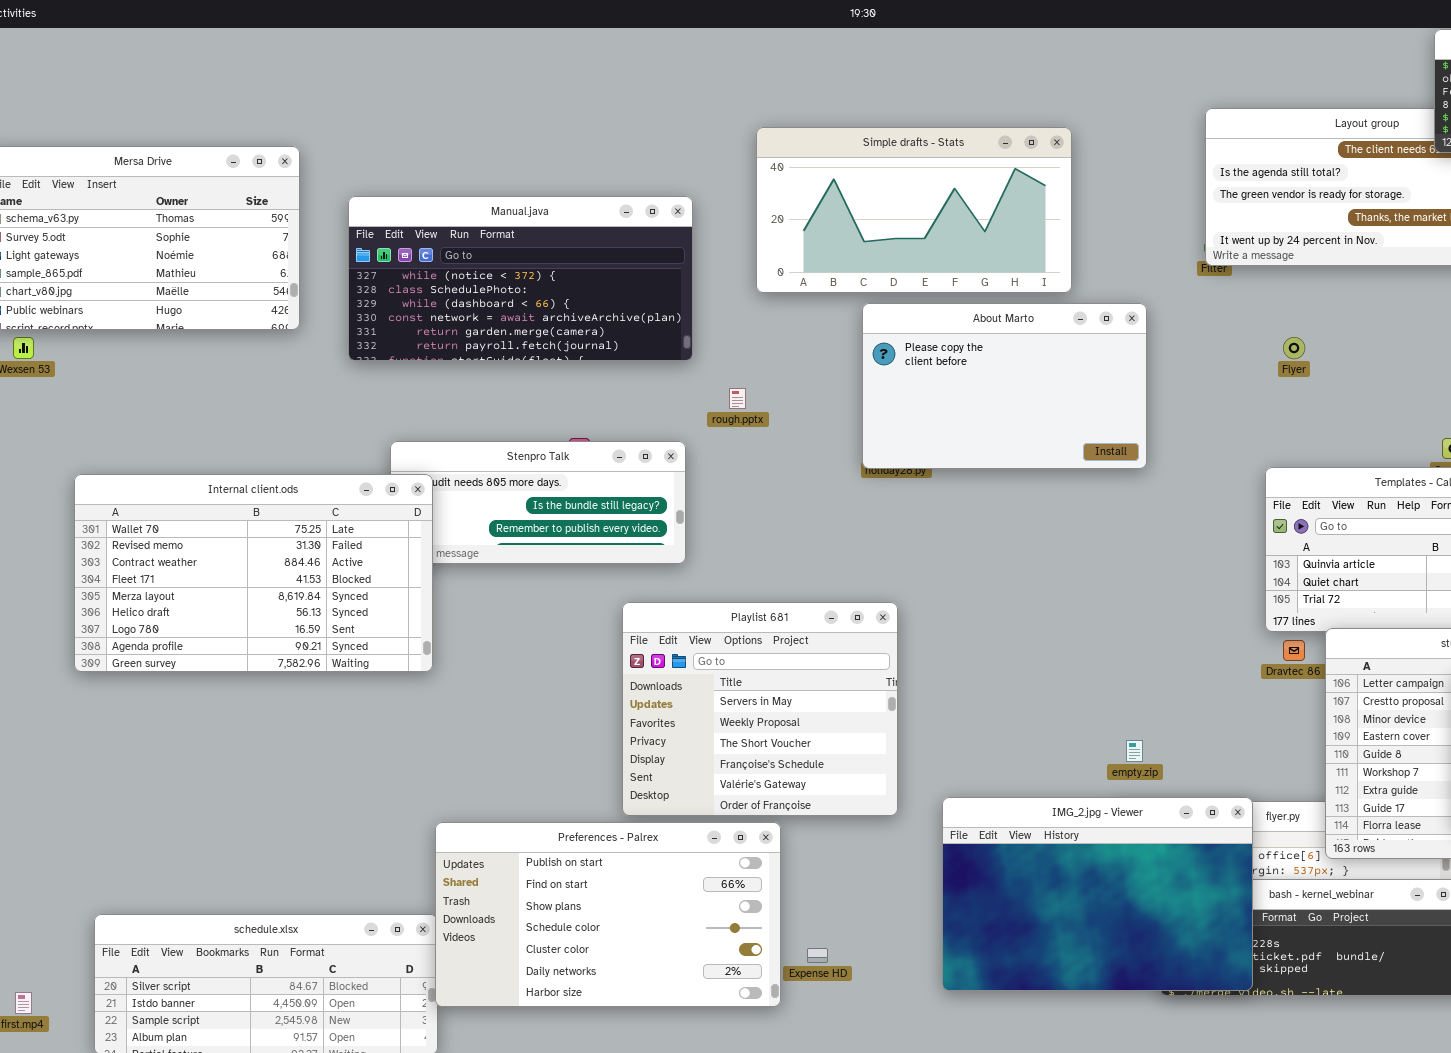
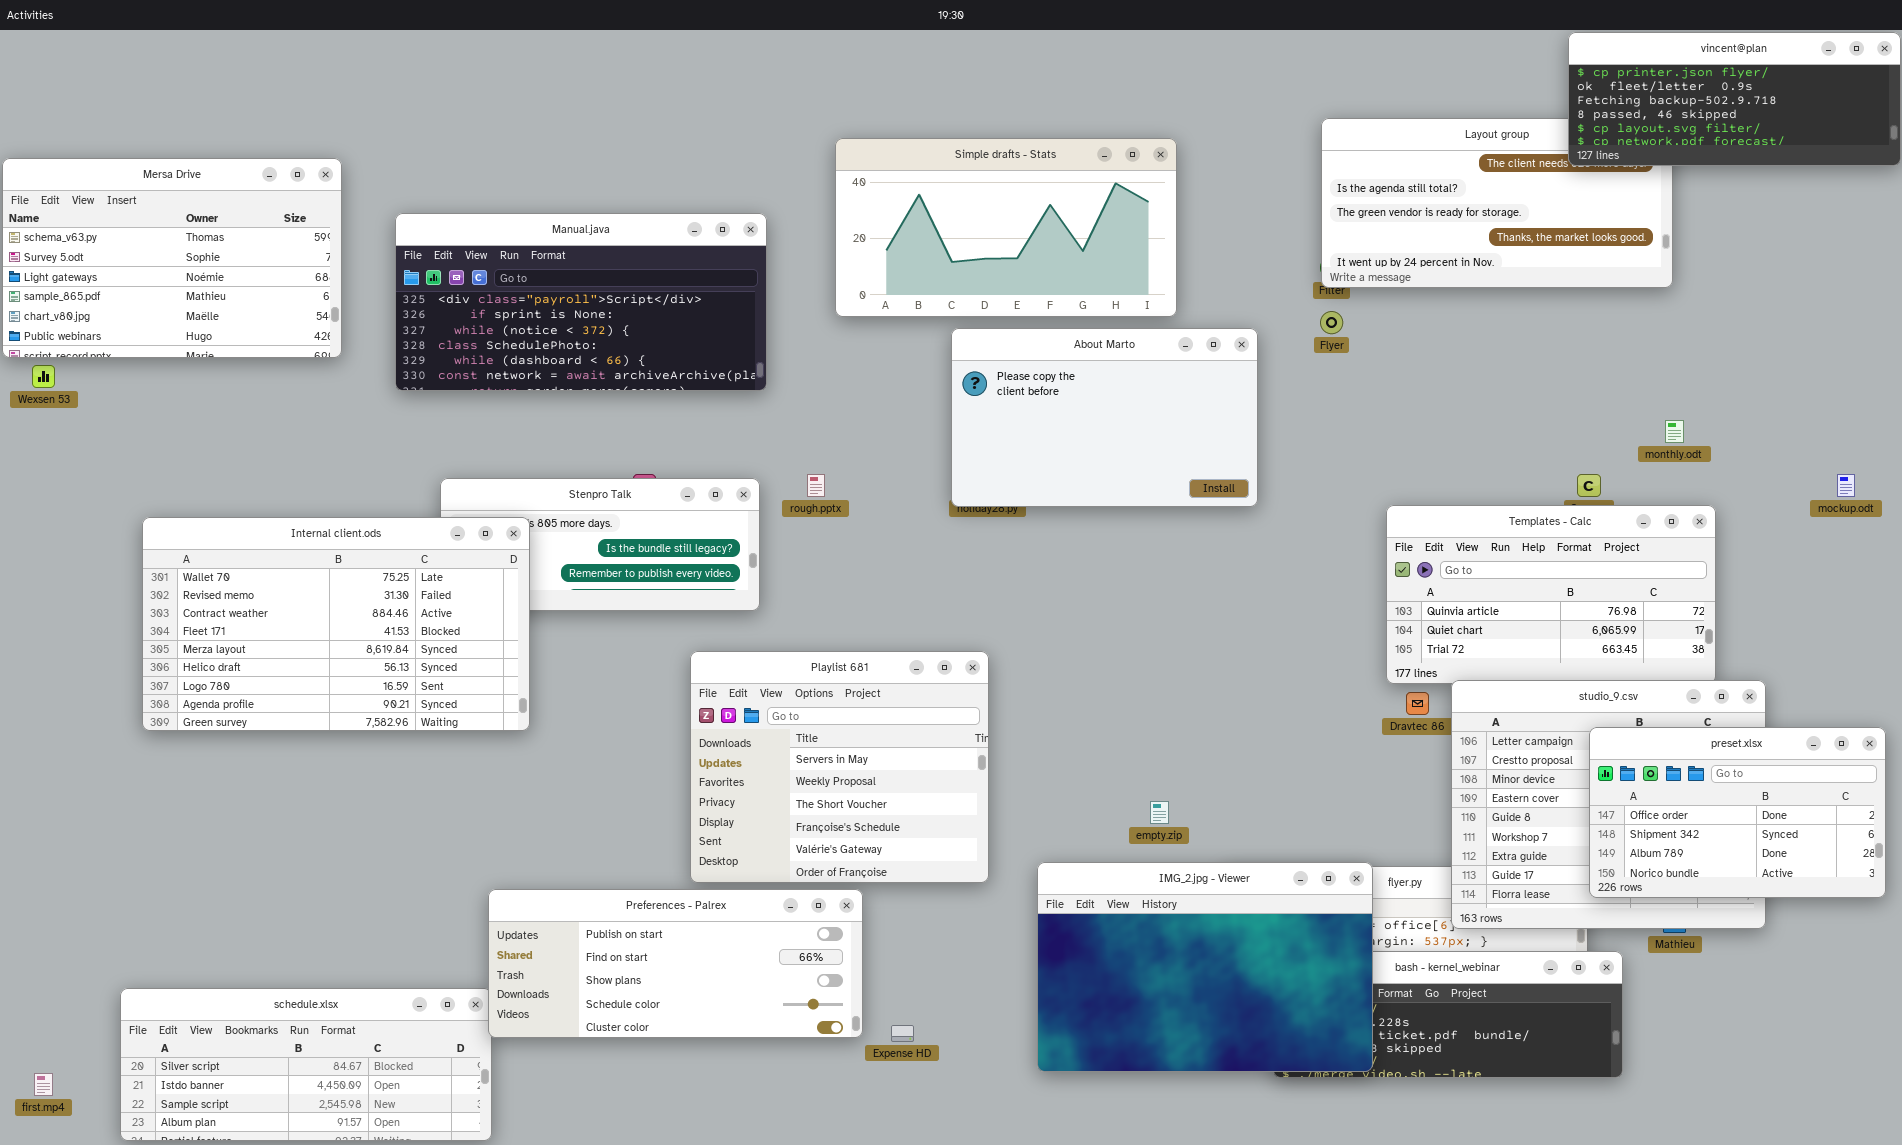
Manual.java: [348,196,693,361] -> [395,213,767,391], scrolled up 2 rows
Flyer: [1283,337,1305,359] -> [1320,311,1343,334], moved
rough.pptx: [729,388,746,409] -> [807,474,825,497], moved
Internal client.ods: [74,474,433,672] -> [142,517,530,731], moved
empty.zip: [1126,740,1143,762] -> [1150,801,1169,824], moved
Preferences - Palrex: [435,822,781,1007] -> [488,889,863,1038], resized

